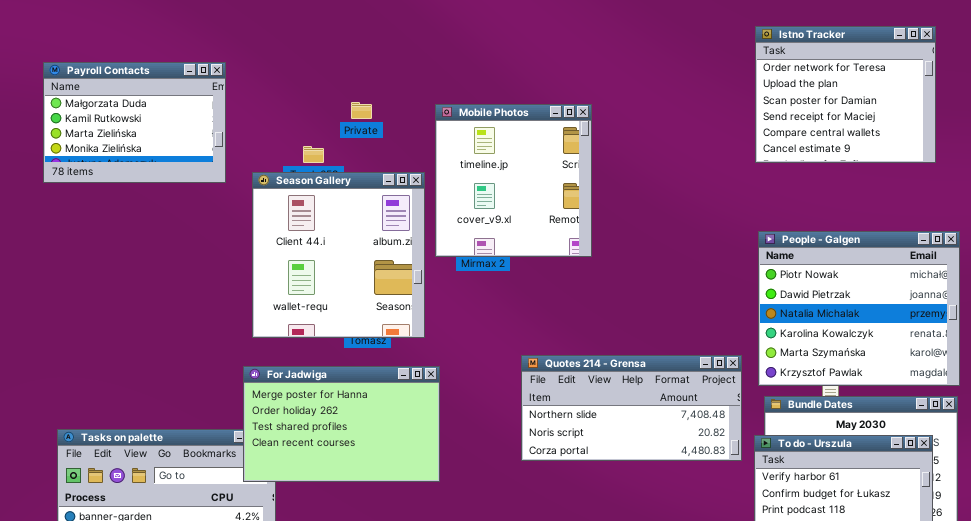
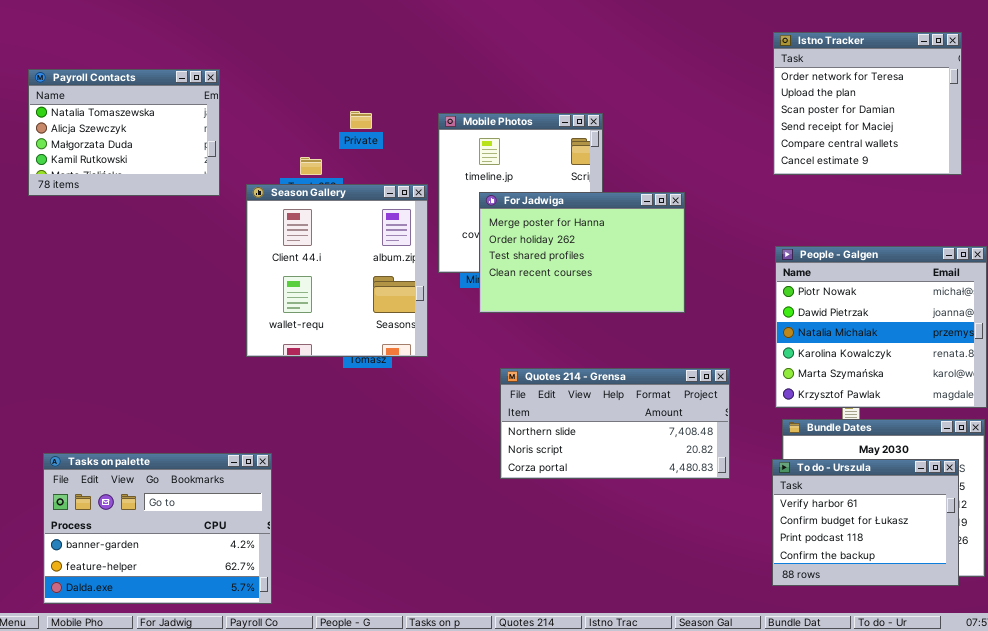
Payroll Contacts: [43,62,226,183] -> [28,69,220,196], scrolled up 2 rows
Quotes 214 - Grensa: [521,355,742,461] -> [500,368,730,479], moved
For Jadwiga: [243,366,440,482] -> [479,192,685,313], moved

